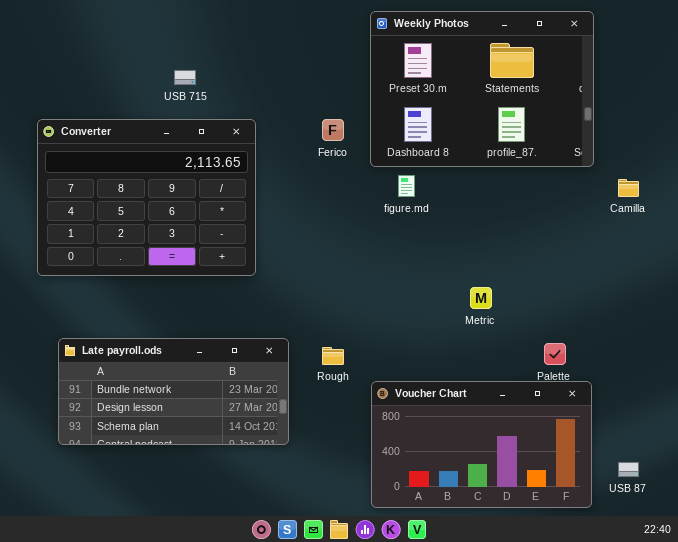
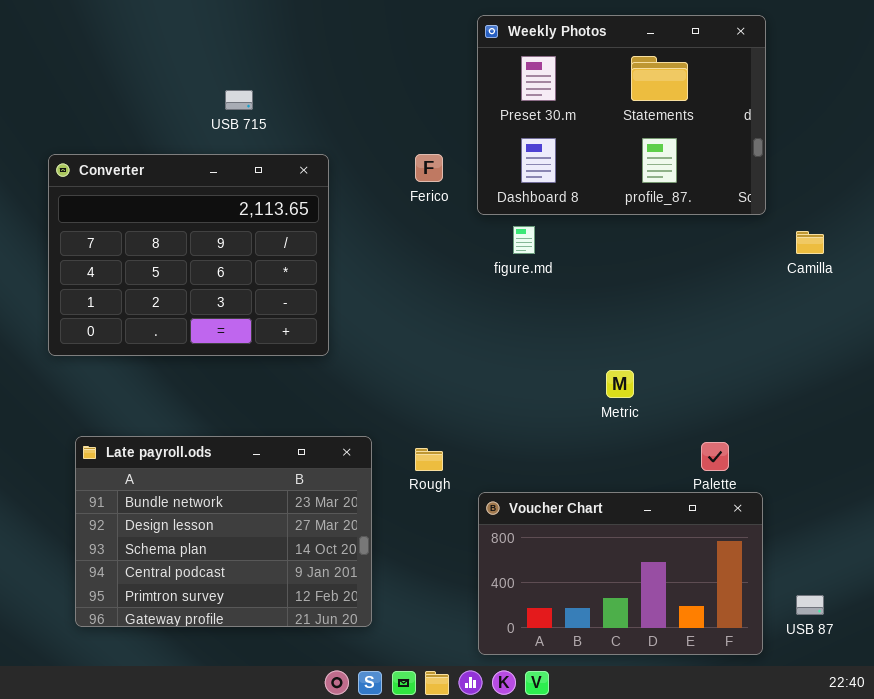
Late payroll.ods: [58,338,289,445] -> [75,436,372,627], resized

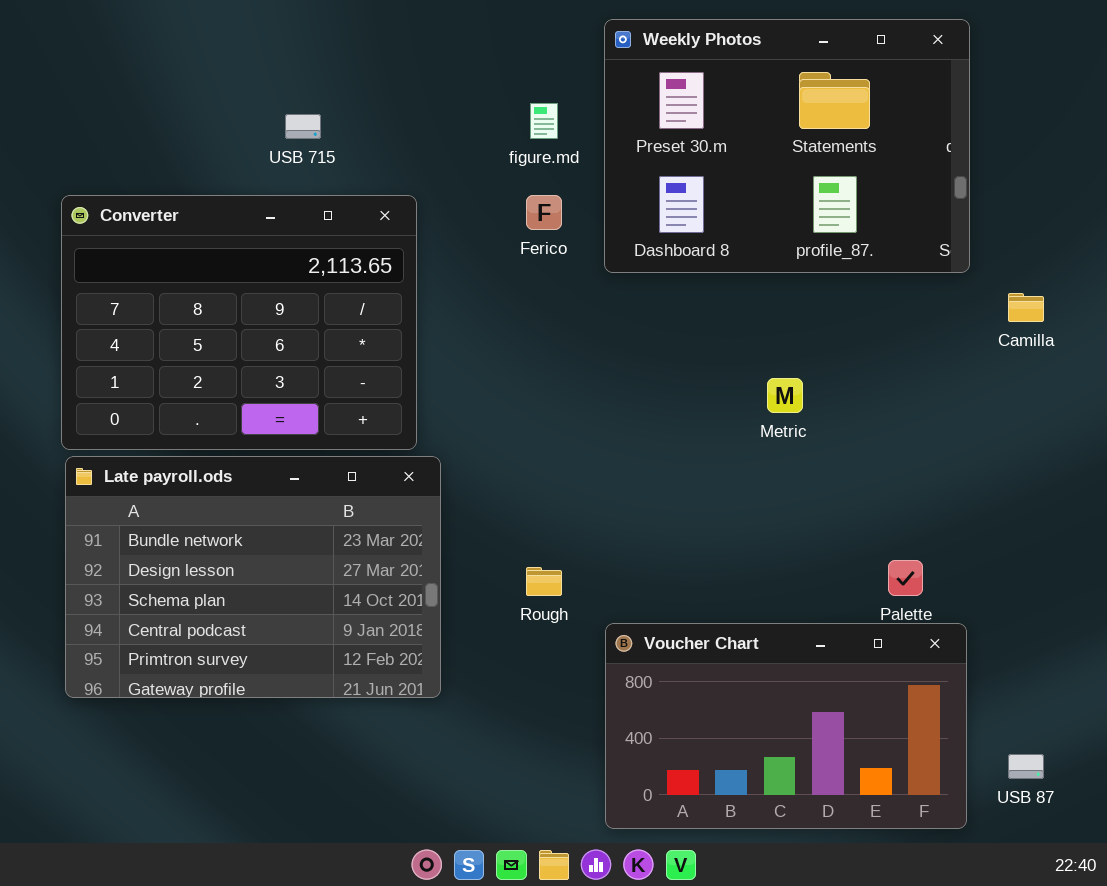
figure.md: [513,226,535,254] -> [530,103,558,139], moved
Metric: [606,370,634,398] -> [767,378,803,413], moved
Late payroll.ods: [75,436,372,627] -> [65,456,441,698], moved

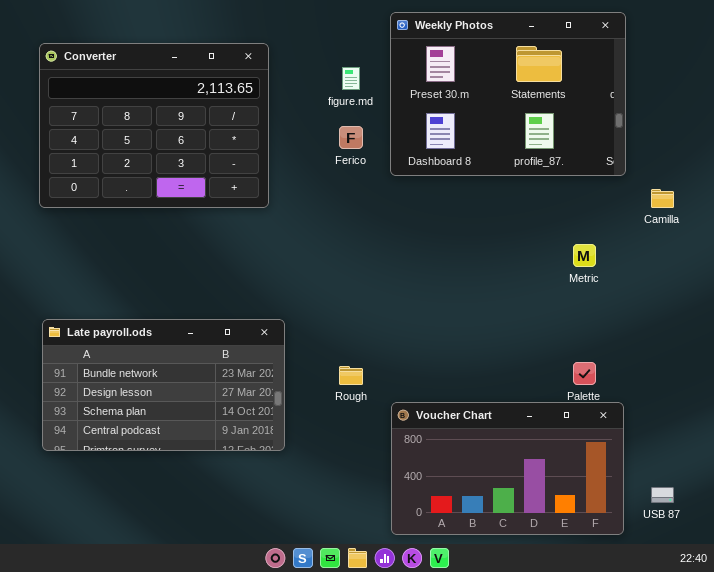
Converter: [61,195,417,450] -> [39,43,269,208], moved
Metric: [767,378,803,413] -> [573,244,596,267], moved
Late payroll.ods: [65,456,441,698] -> [42,319,285,451], resized

